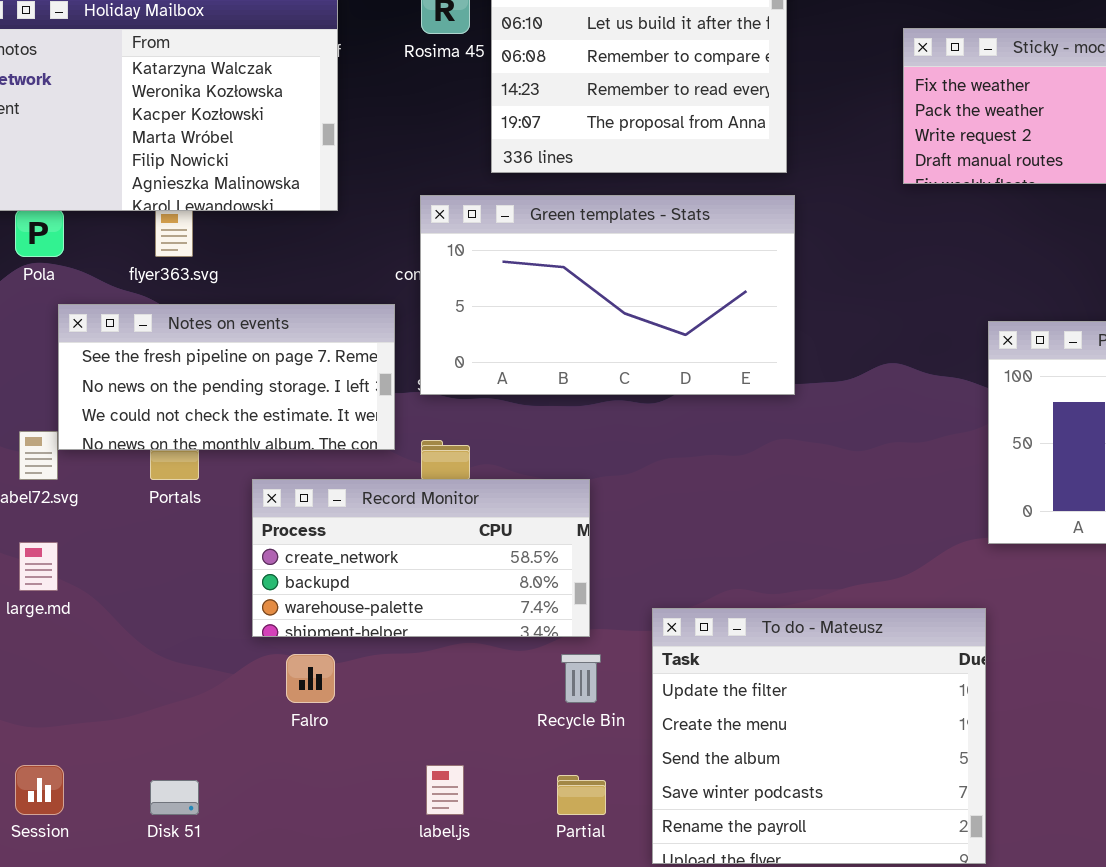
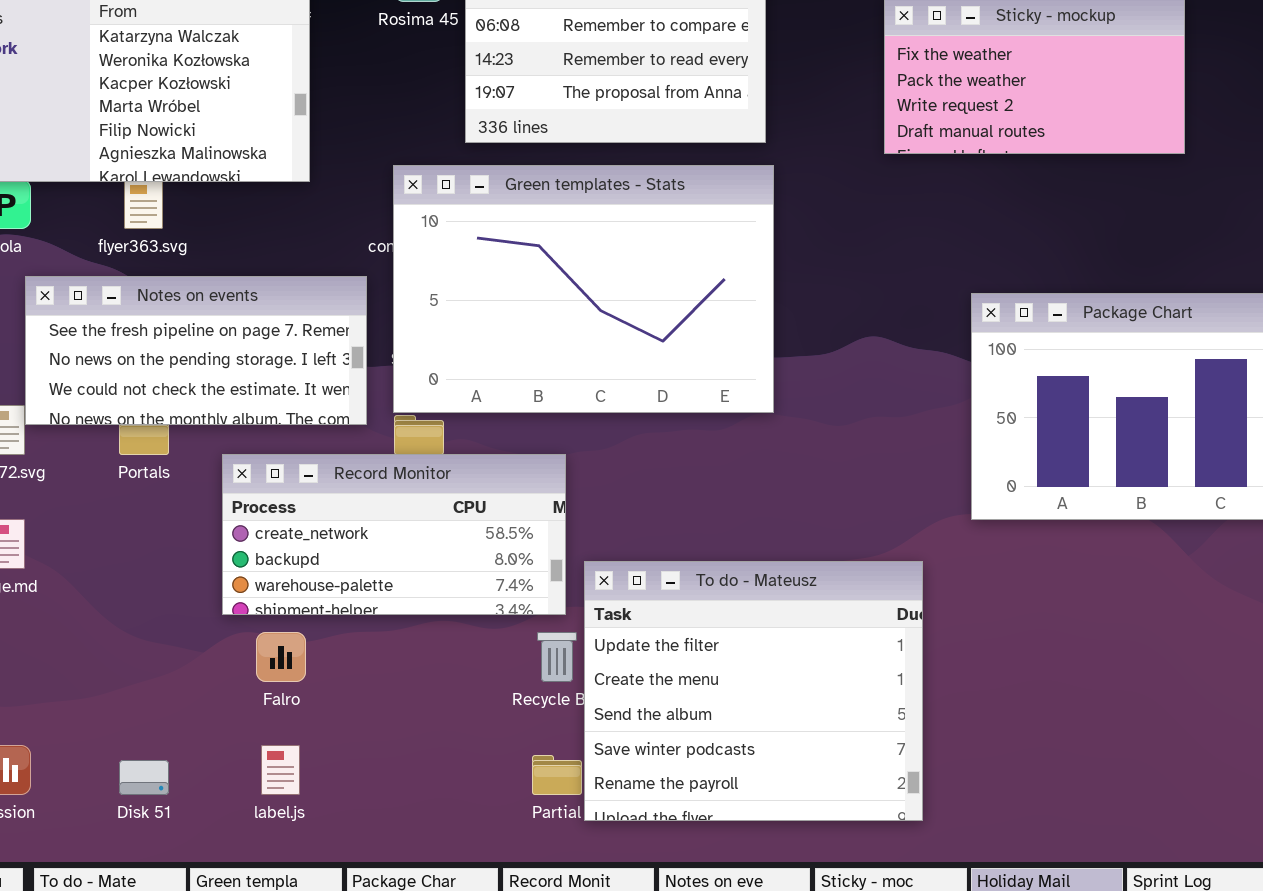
Green templates - Stats: [420,195,795,395] -> [393,165,774,413], resized
To do - Mateusz: [652,608,986,864] -> [584,561,923,821], moved
label.js: [426,765,464,815] -> [261,745,300,795], moved

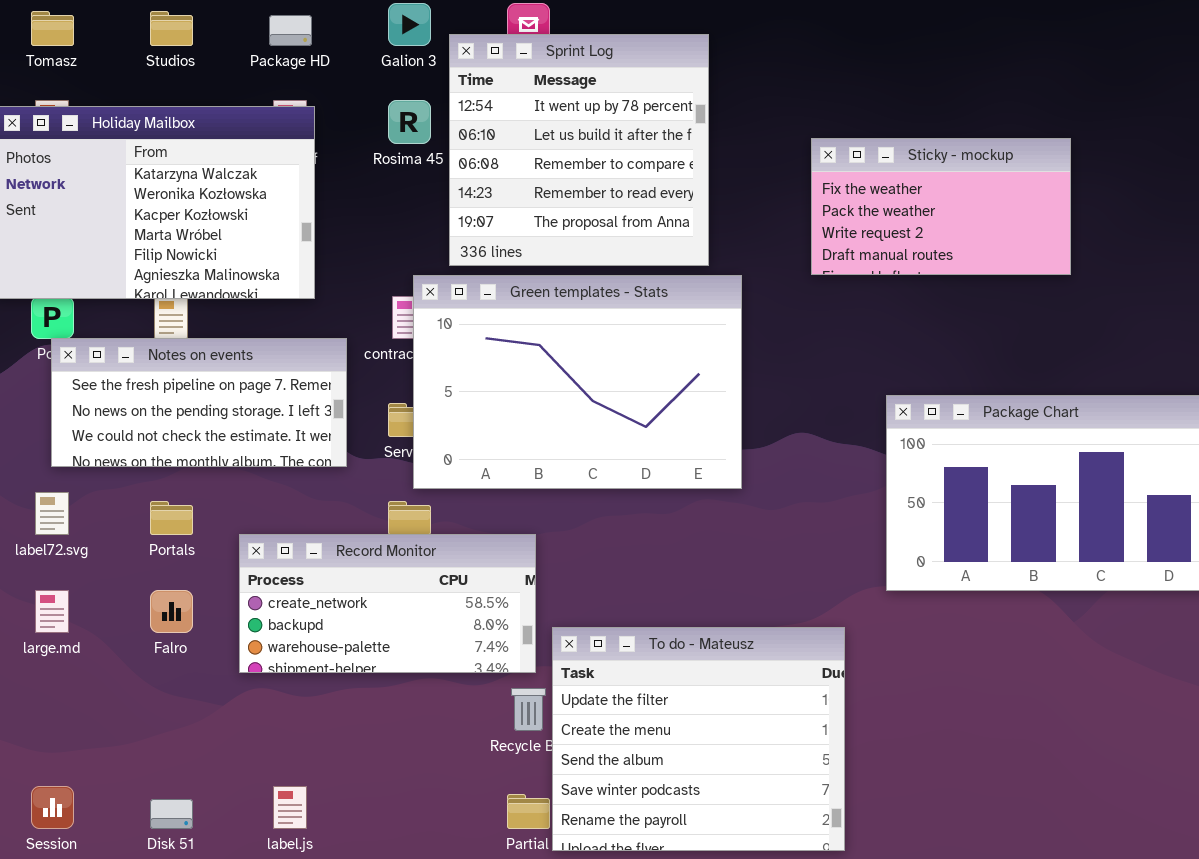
Green templates - Stats: [393,165,774,413] -> [413,275,742,489], moved
Notes on events: [25,276,367,425] -> [51,338,347,467], moved
Falro: [256,632,306,682] -> [150,590,193,633], moved

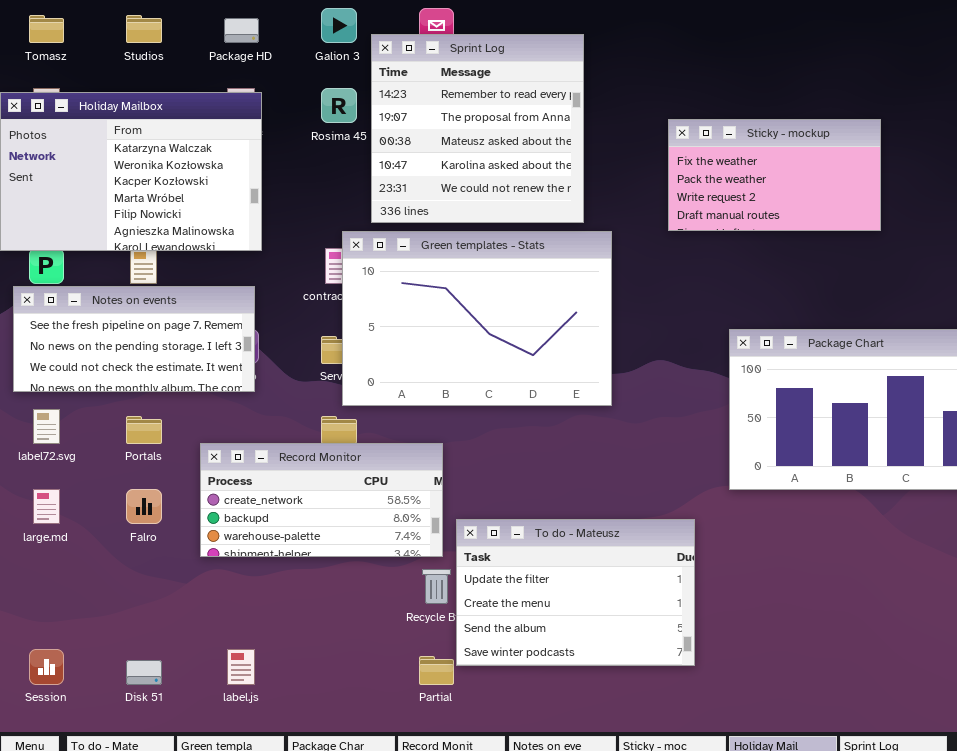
Sprint Log: [449,34,709,266] -> [371,34,584,223], scrolled down 3 rows
Notes on events: [51,338,347,467] -> [13,286,255,392], moved
To do - Mateusz: [552,627,845,851] -> [456,519,695,666], resized

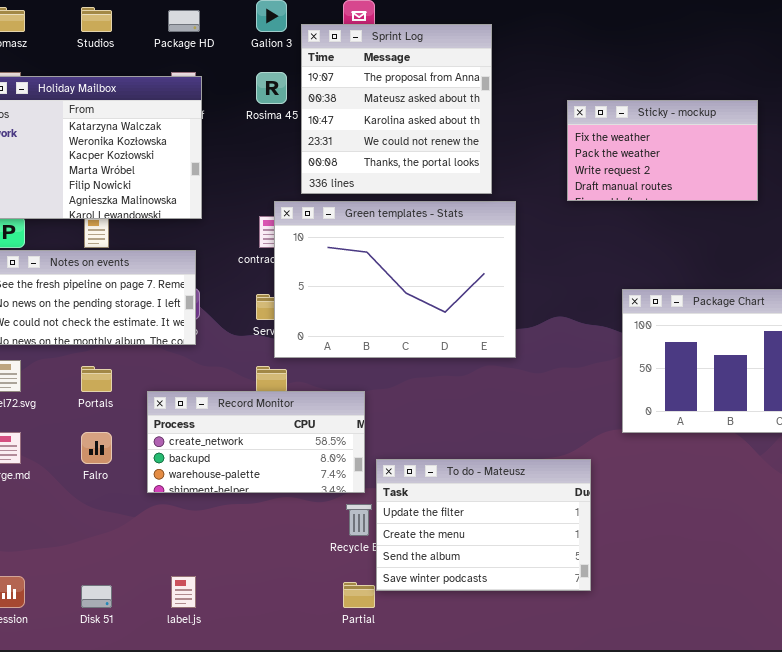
Sprint Log: [371,34,584,223] -> [301,24,492,194], scrolled down 1 row

